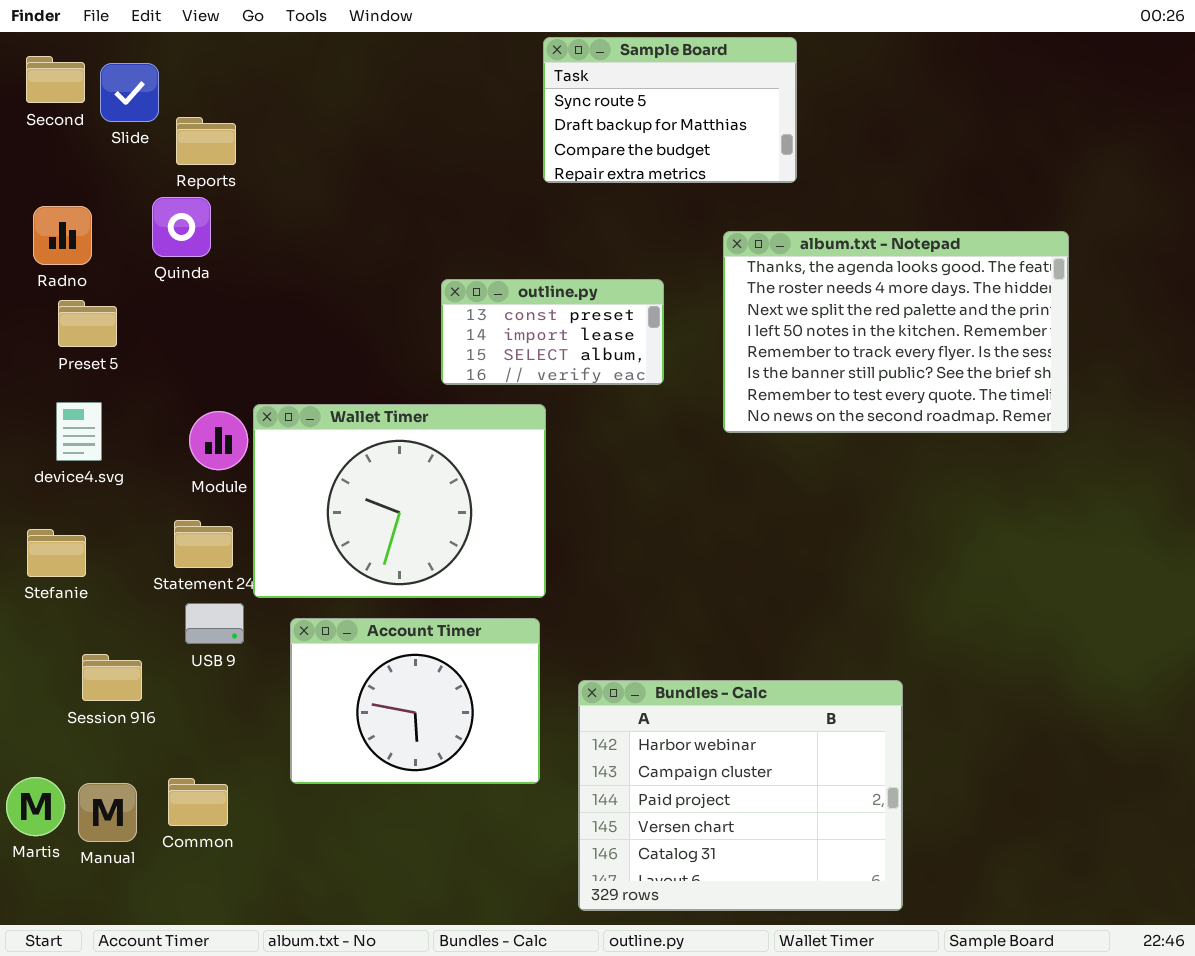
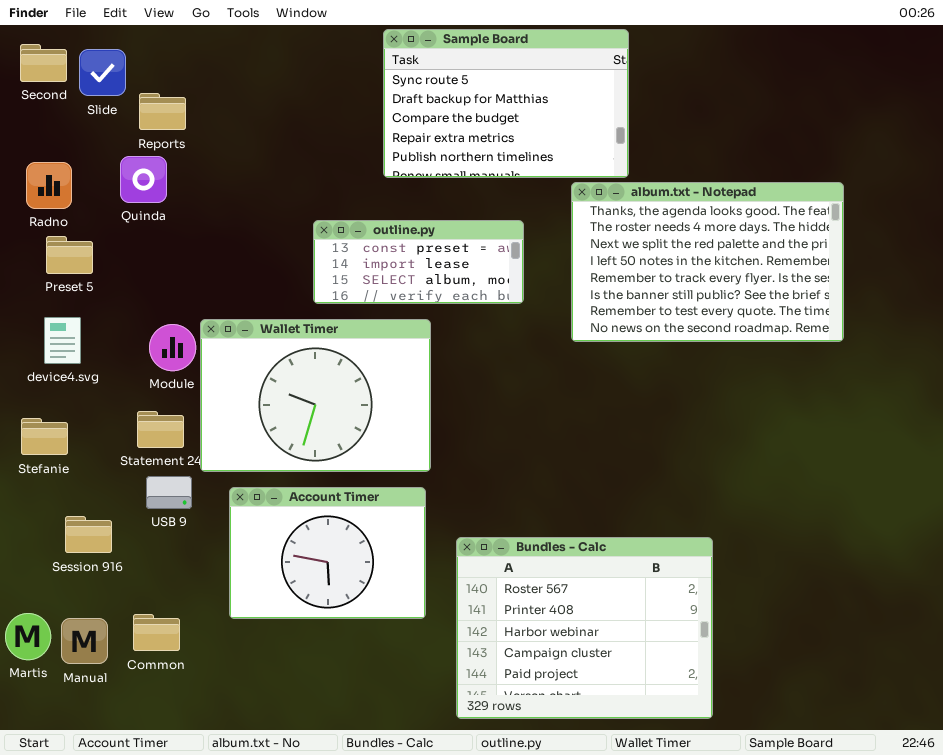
Sample Board: [543,37,797,183] -> [383,29,629,178], resized
outline.py: [441,279,664,385] -> [313,220,524,304], resized
Bundles - Calc: [578,680,903,911] -> [456,537,713,719], scrolled up 2 rows

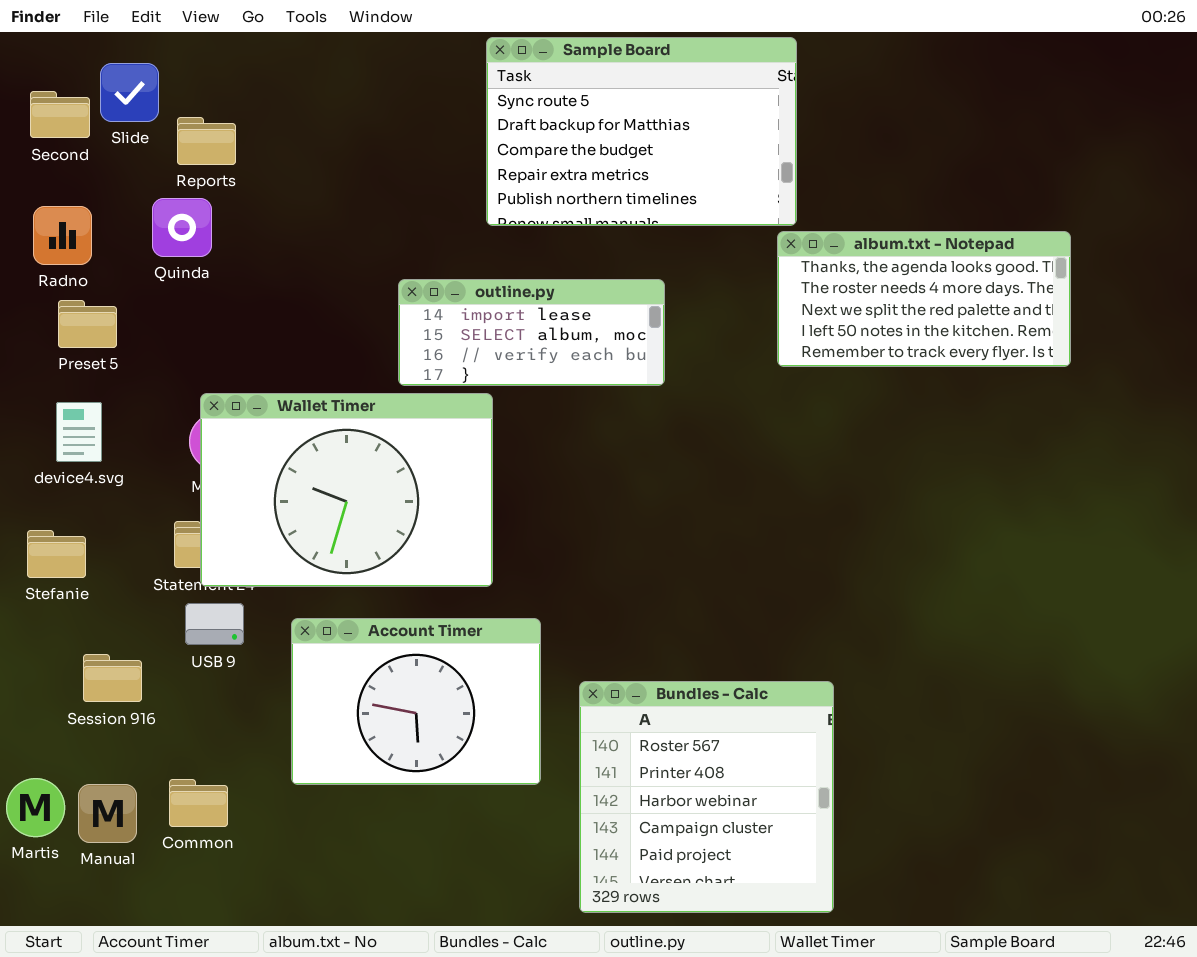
Second: [20,44,67,82] -> [30,91,90,138], moved
album.txt - Notepad: [571,182,844,342] -> [777,231,1071,367], resized
outline.py: [313,220,524,304] -> [398,279,665,386], scrolled down 1 row
Wallet Timer: [200,319,431,472] -> [200,393,493,587], moved
Bundles - Calc: [456,537,713,719] -> [579,681,834,913], resized

